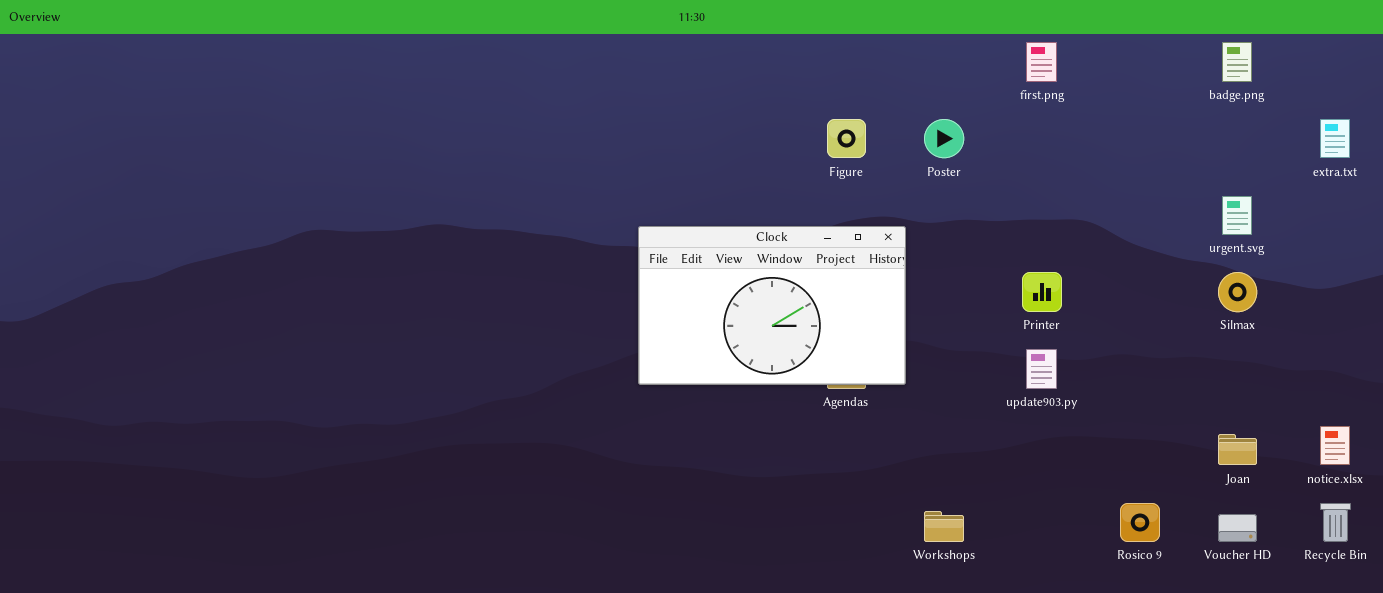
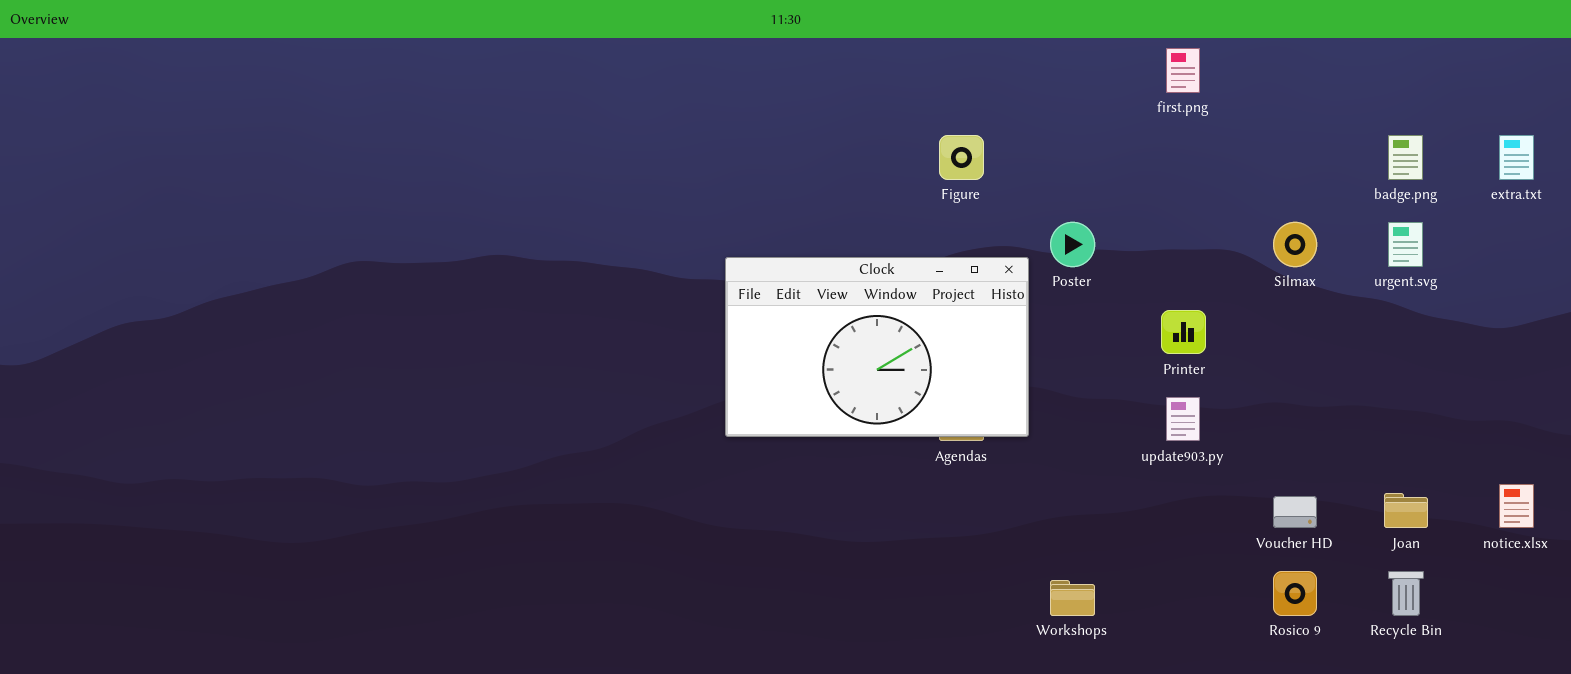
badge.png: [1222,42,1252,82] -> [1388,135,1423,180], moved
Poster: [924,119,964,158] -> [1050,222,1095,267], moved
Silmax: [1218,272,1257,312] -> [1273,222,1317,267], moved
Recycle Bin: [1320,503,1351,542] -> [1388,571,1424,616], moved
Voucher HD: [1218,514,1257,542] -> [1273,496,1317,528], moved

